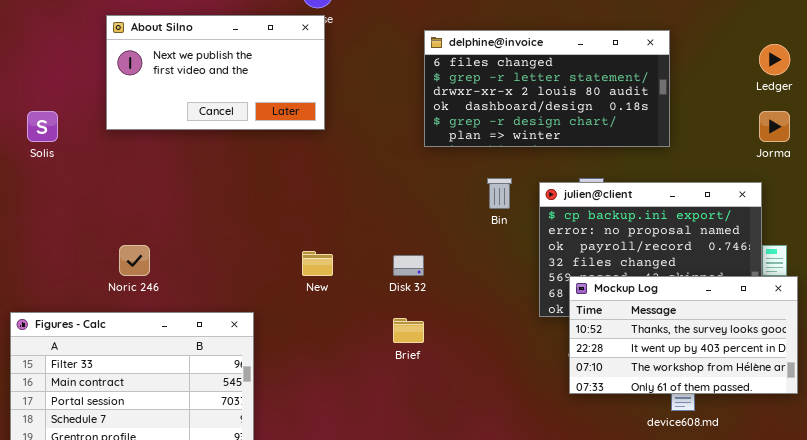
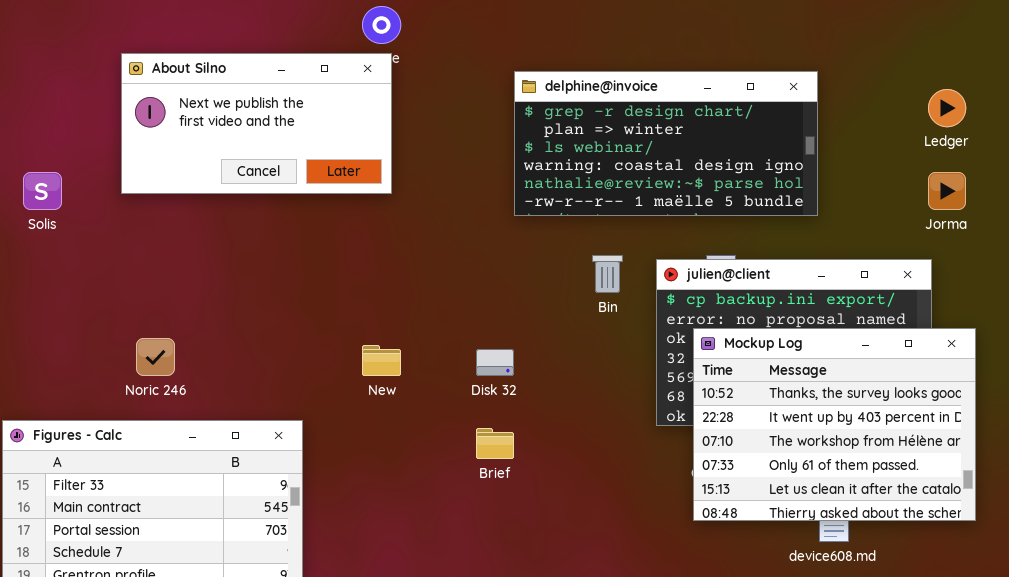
delphine@invoice: [424,30,670,147] -> [514,71,818,216], scrolled down 4 rows
Mockup Log: [569,276,798,394] -> [693,328,976,521], resized

